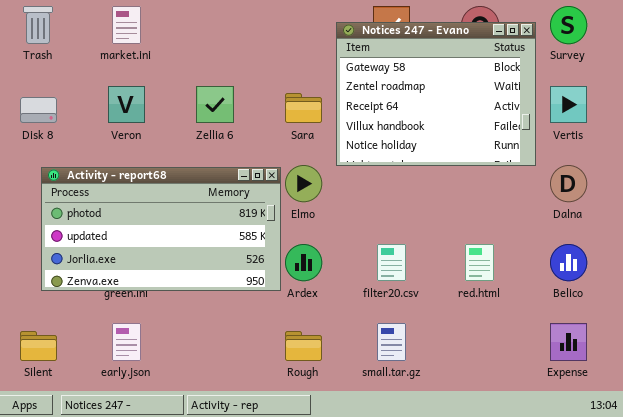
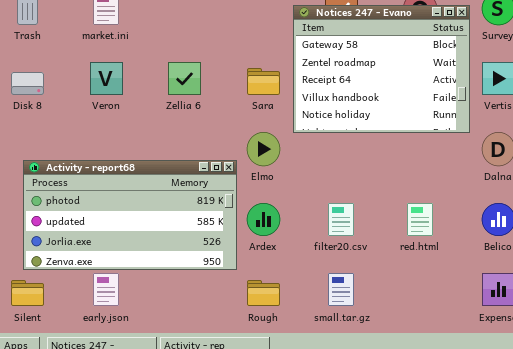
Activity - report68: [41,167,281,291] -> [23,160,237,270], moved

